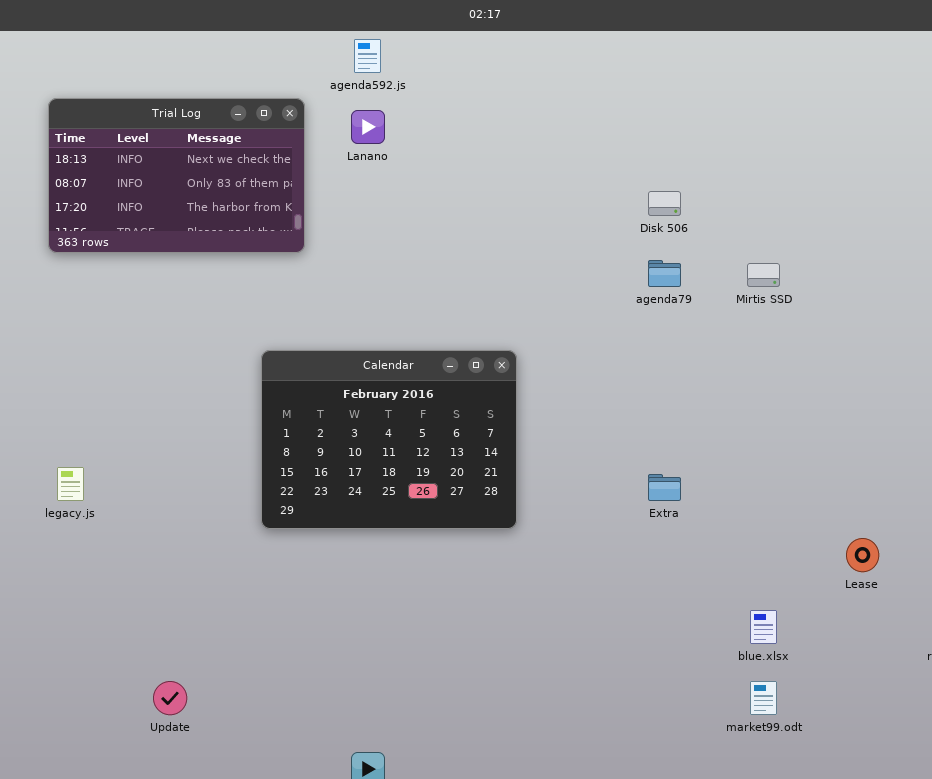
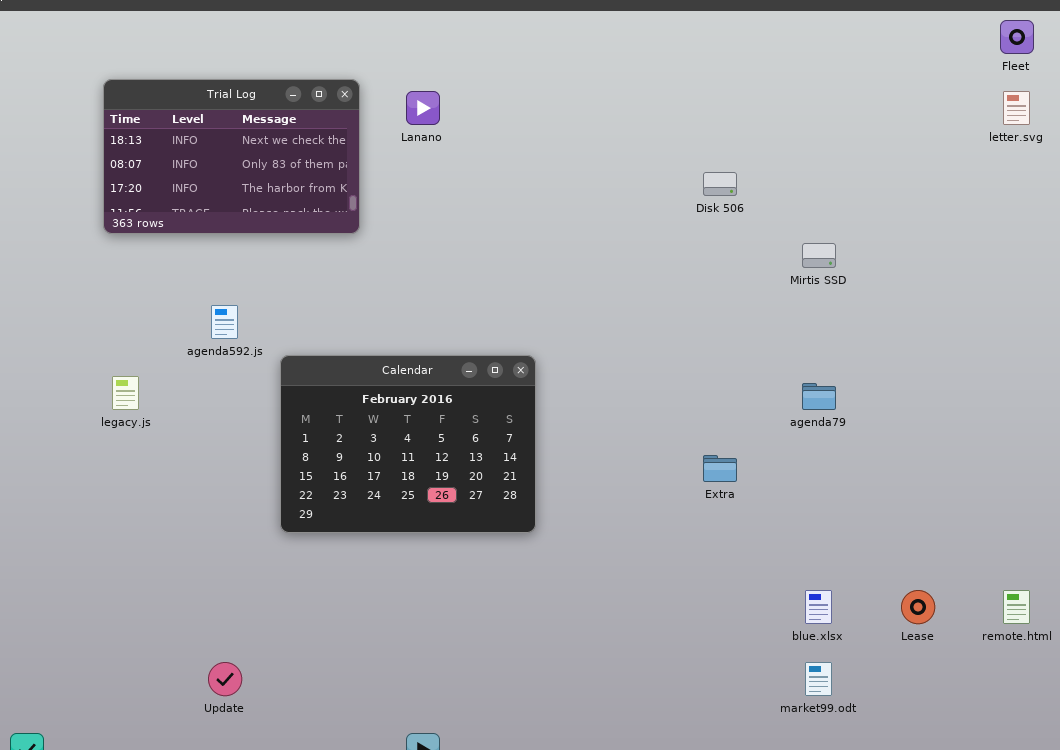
agenda592.js: [354,39,381,73] -> [211,305,238,339], moved
agenda79: [648,260,681,287] -> [802,383,836,410], moved
Calendar: [261,350,517,529] -> [280,355,536,533], moved
legacy.js: [57,467,84,501] -> [112,376,139,410], moved
Lease: [846,538,879,572] -> [901,590,935,624], moved

